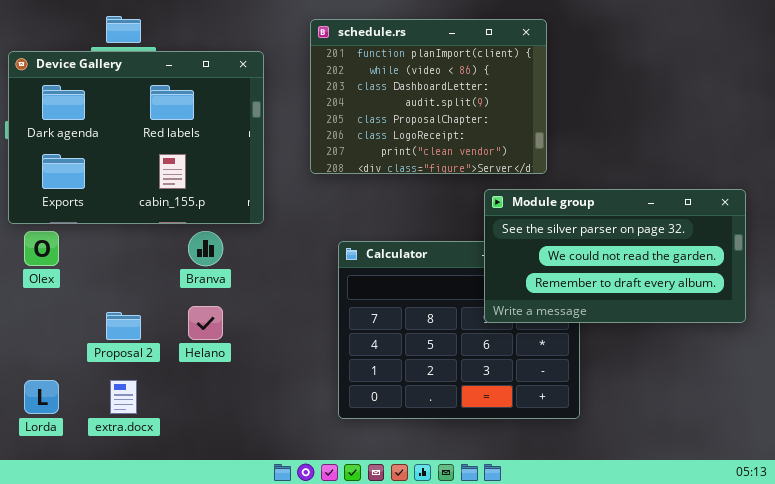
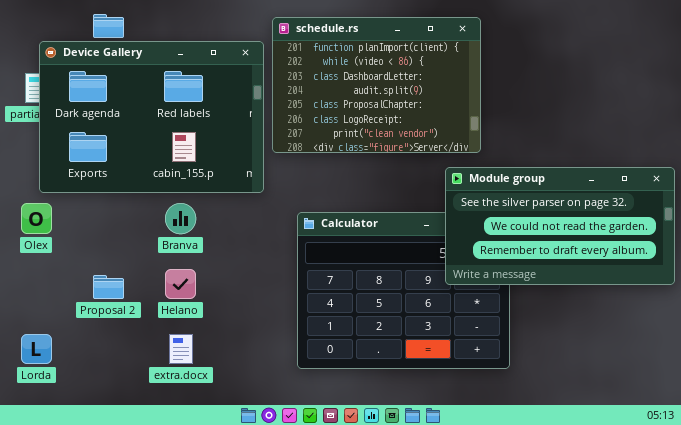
Device Gallery: [8,51,264,224] -> [39,41,264,193], moved
Module group: [484,189,746,323] -> [445,167,675,285], moved
extra.docx: [110,380,137,414] -> [169,334,193,364], moved

